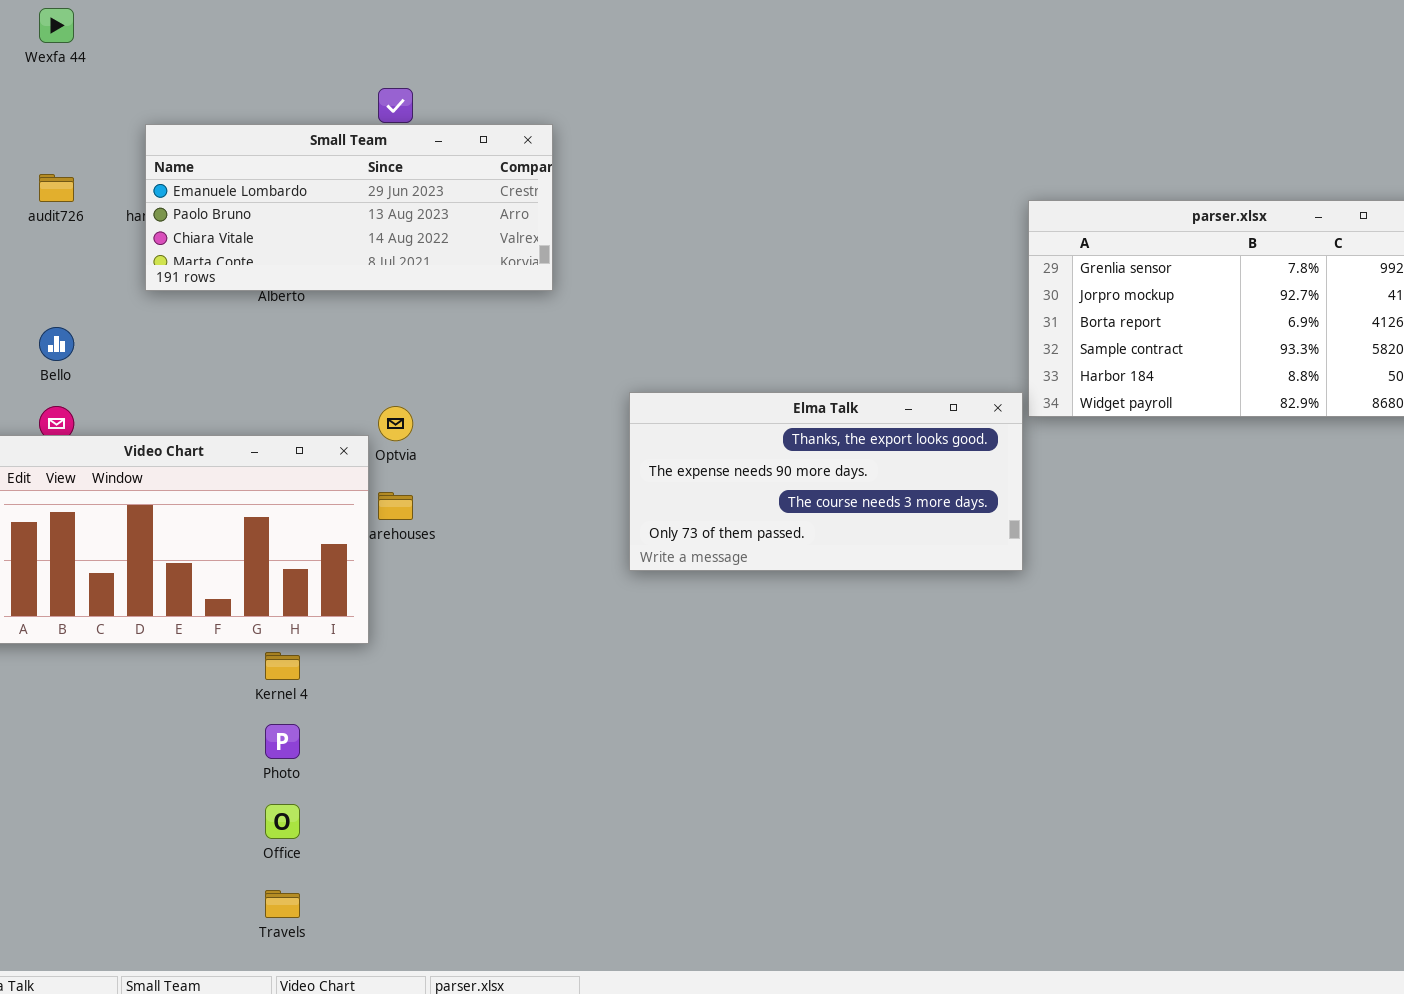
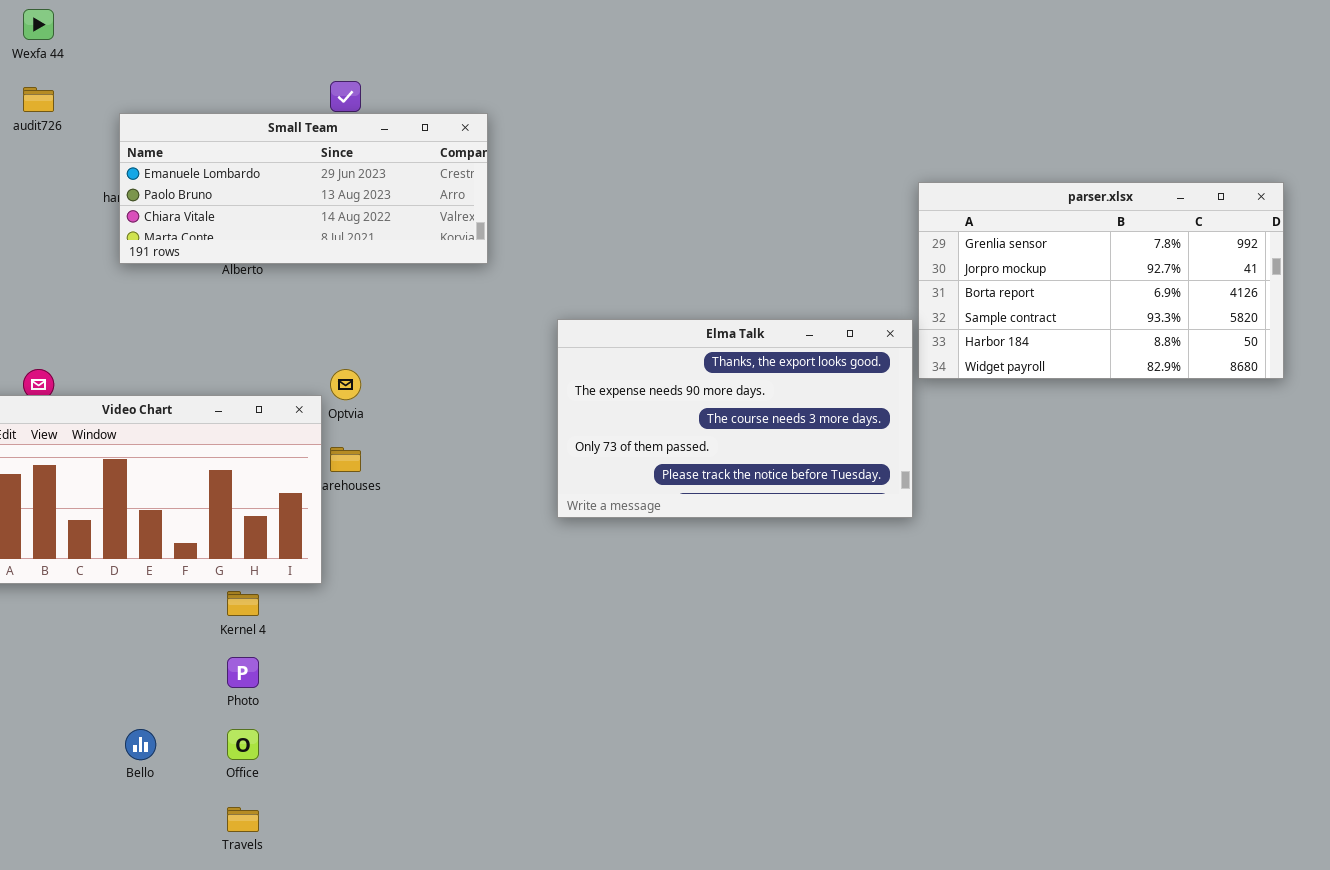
audit726: [39,174,74,202] -> [23,87,54,112], moved
Bello: [39,327,74,361] -> [125,729,156,760], moved
Elma Talk: [629,392,1023,571] -> [557,319,913,518], resized

